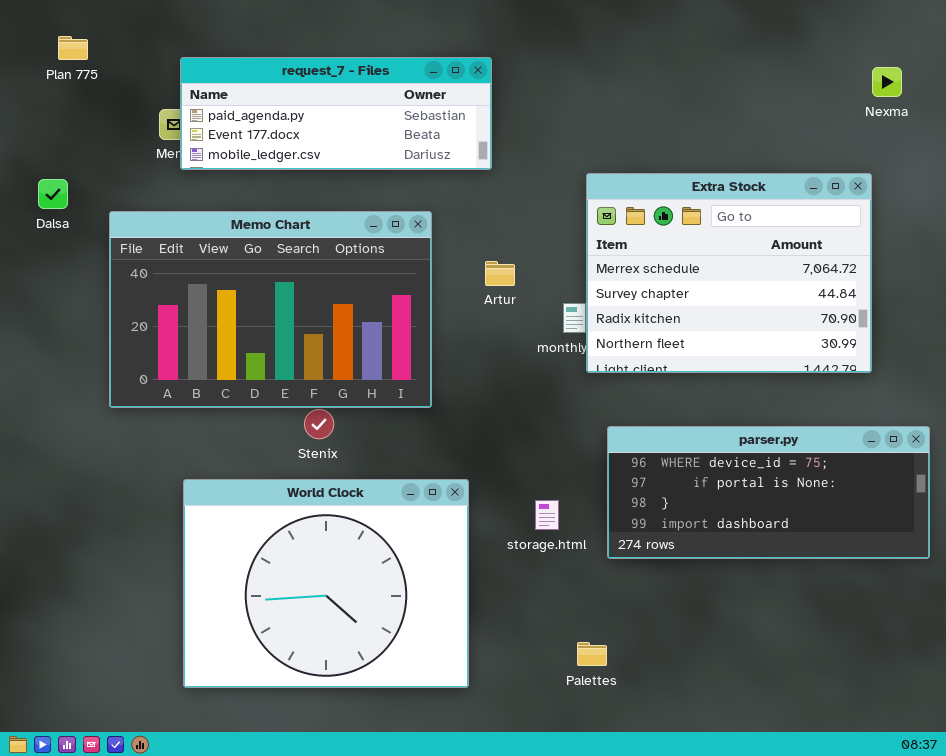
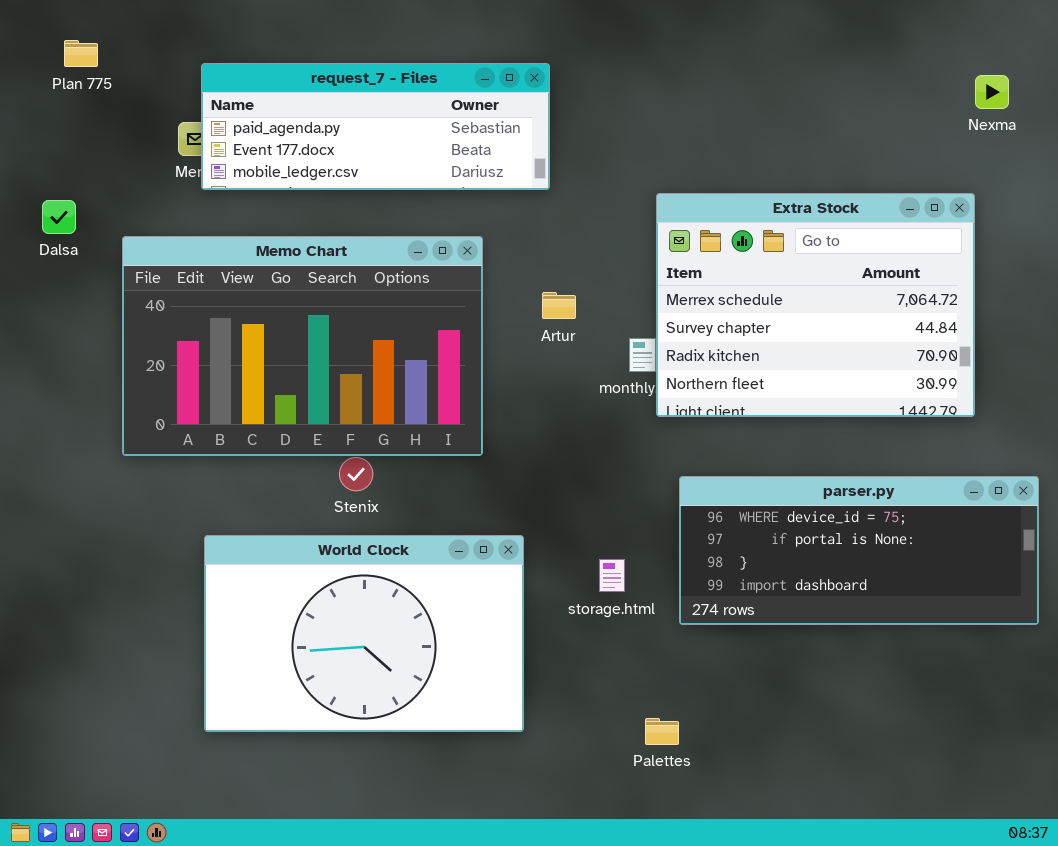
World Clock: [183,479,469,688] -> [204,535,524,732], resized

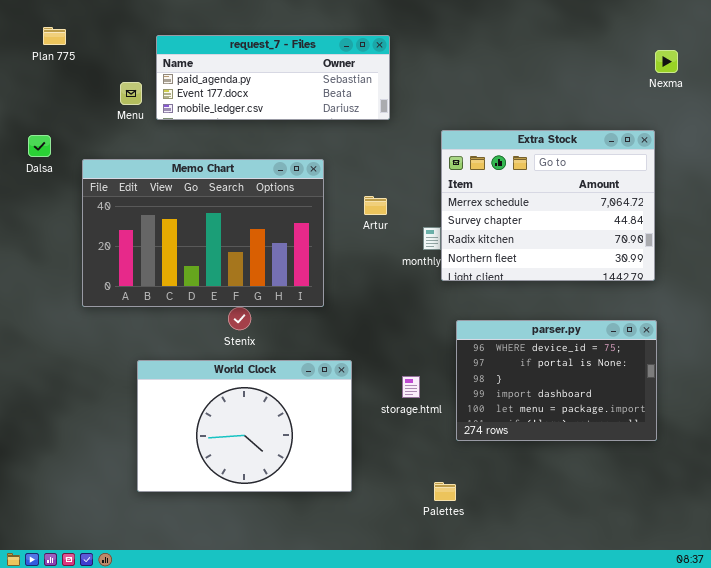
request_7 - Files: [201,63,550,190] -> [156,35,390,120], moved
parser.py: [679,476,1039,625] -> [456,320,657,441], resized

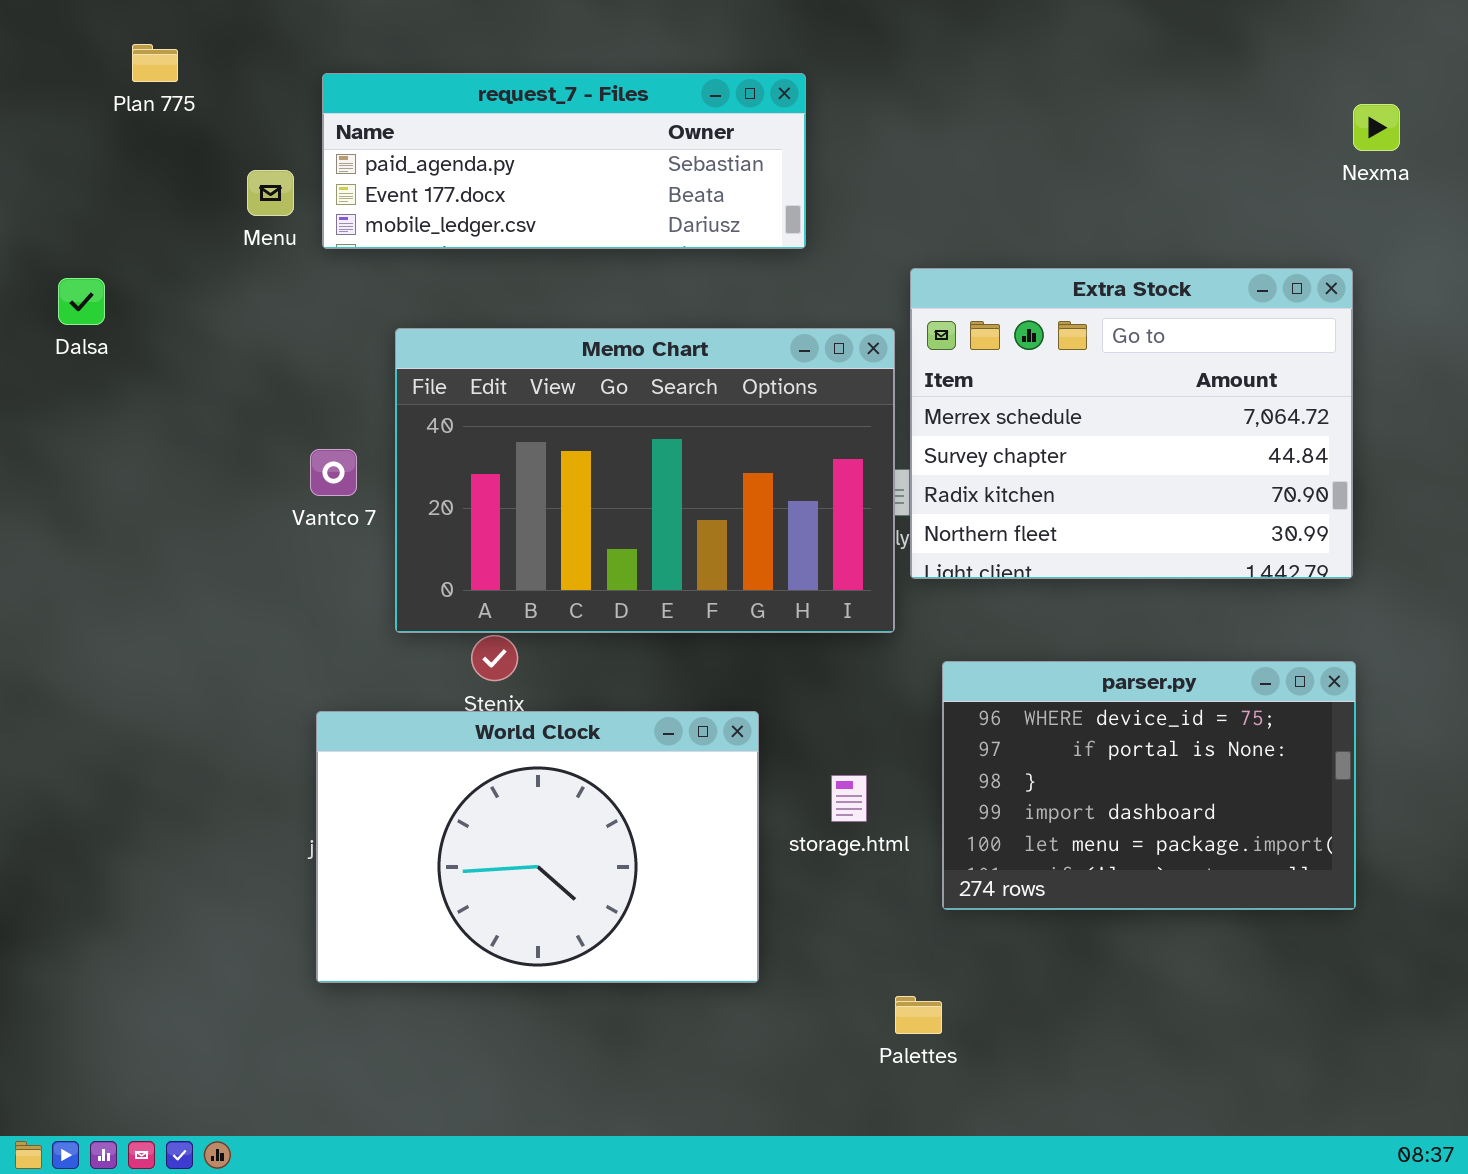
Plan 775: [43,27,66,45] -> [132,44,178,82], moved
Memo Chart: [82,159,324,307] -> [395,328,895,633], moved
World Clock: [137,360,352,492] -> [316,711,759,983], moved

